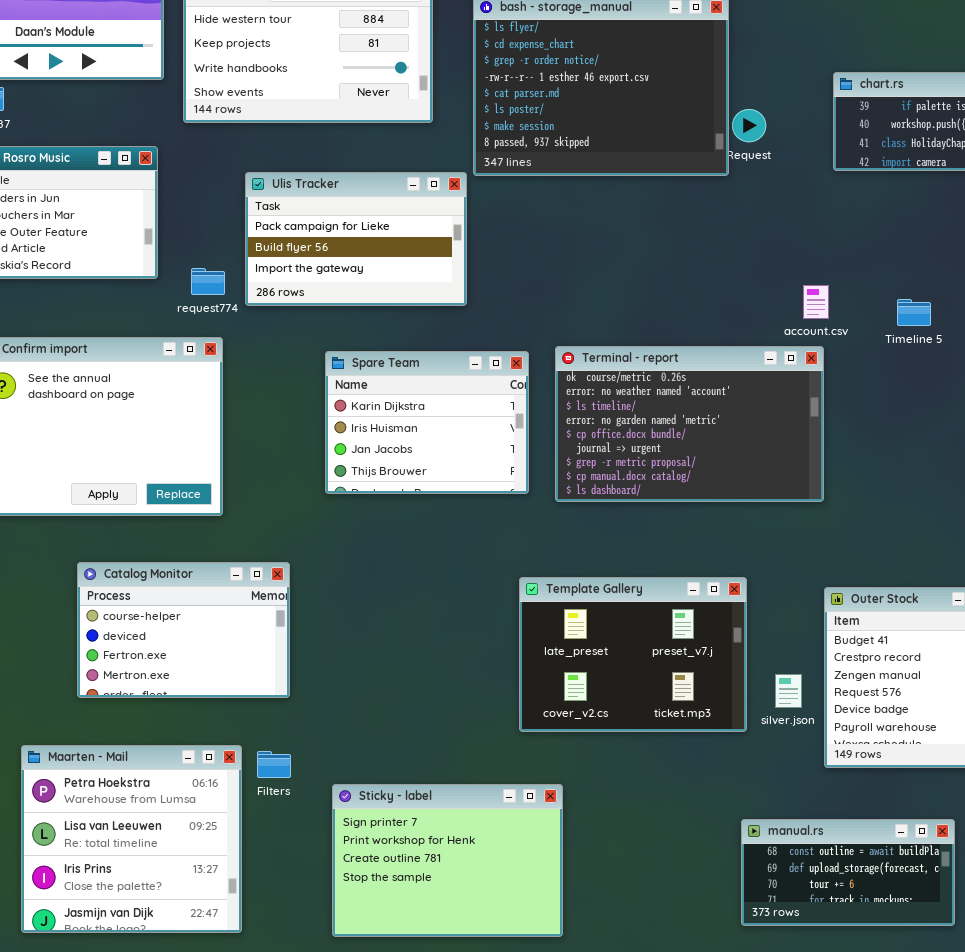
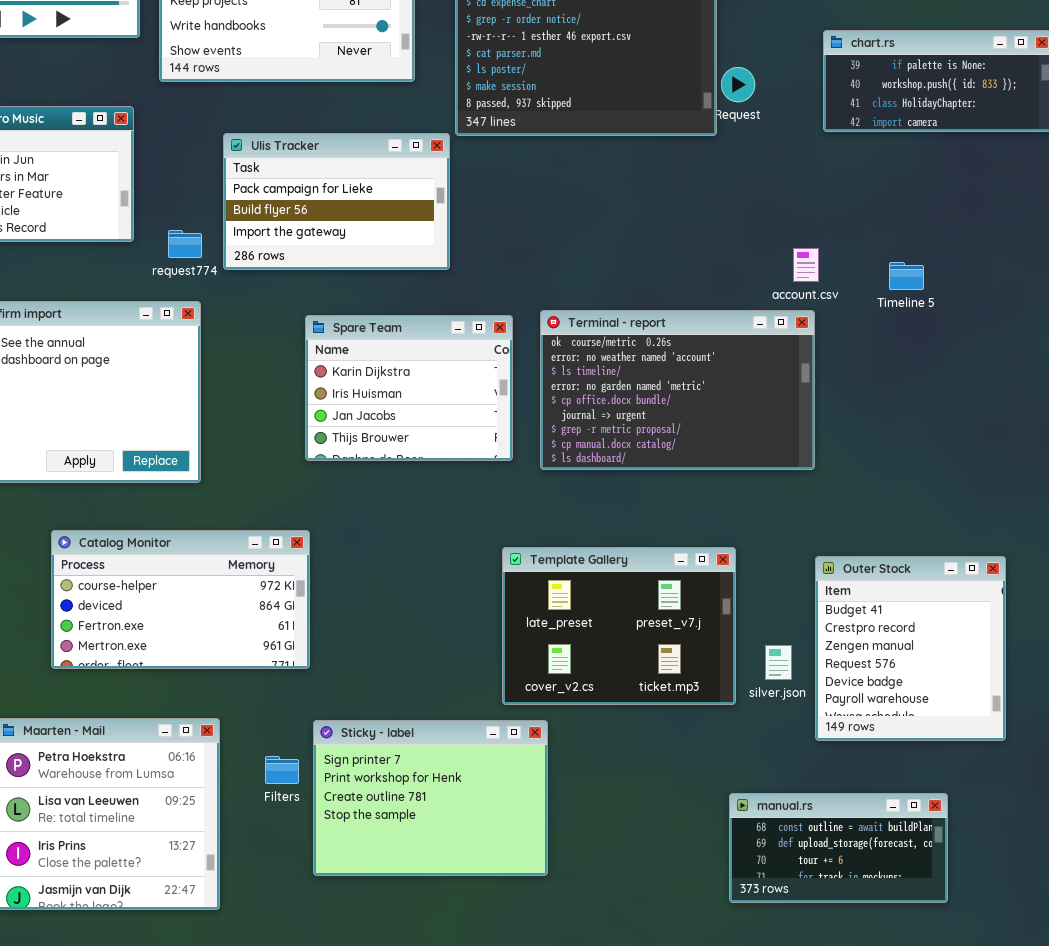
Catalog Monitor: [77,562,290,698] -> [51,530,310,669], resized
Filters: [257,751,291,778] -> [265,756,299,784], moved
Sticky - label: [332,784,563,937] -> [313,720,548,876], moved

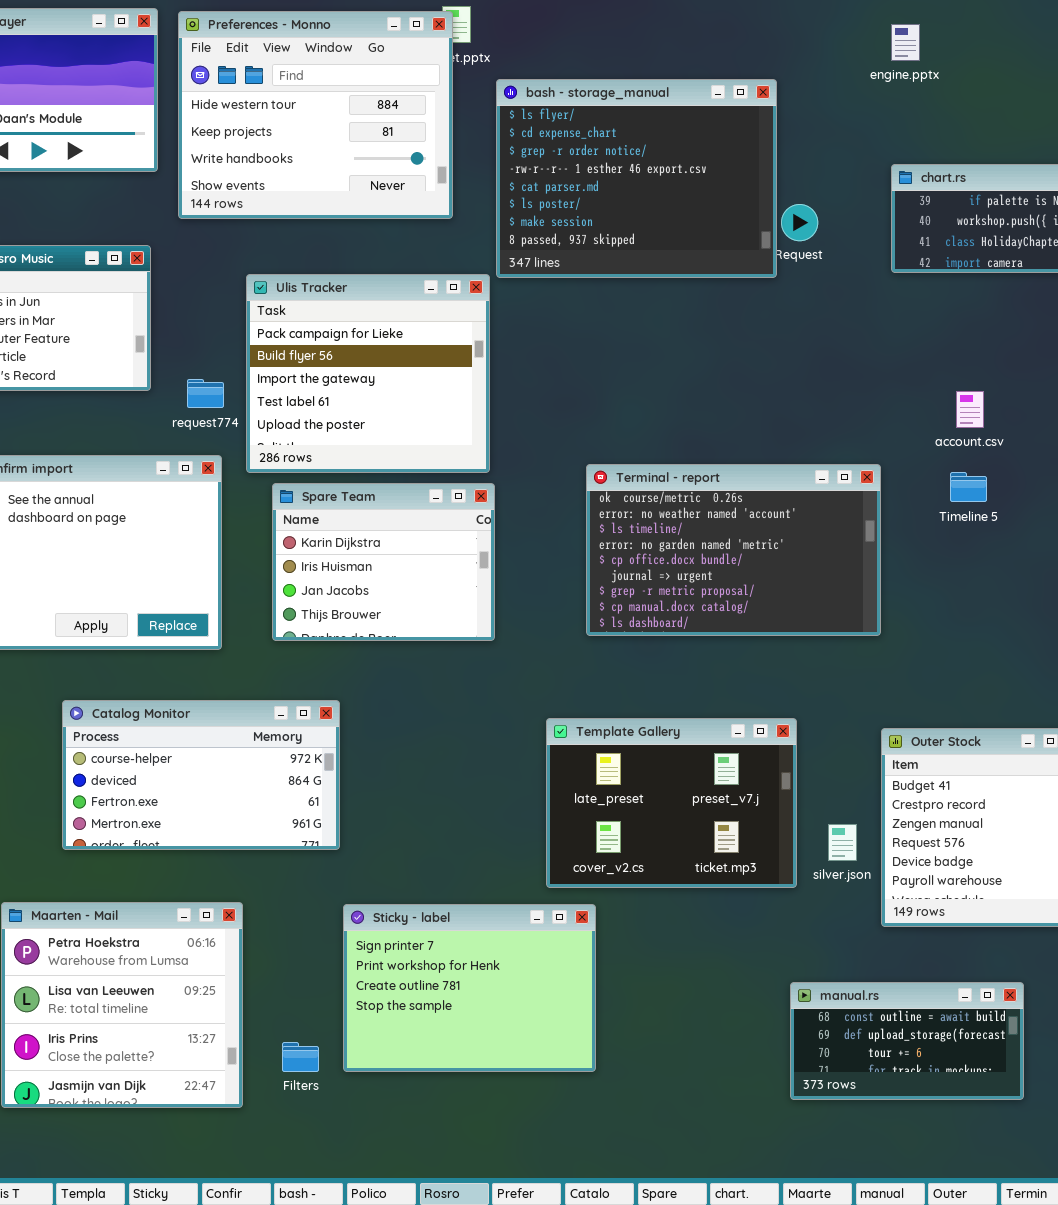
Ulis Tracker: [223,133,450,270] -> [246,274,490,473], resized
account.csv: [793,248,819,282] -> [956,391,984,428], moved
Timeline 5: [889,262,924,290] -> [950,472,987,502], moved
Spare Team: [305,315,513,461] -> [272,483,495,641], moved
Filters: [265,756,299,784] -> [282,1042,319,1072], moved

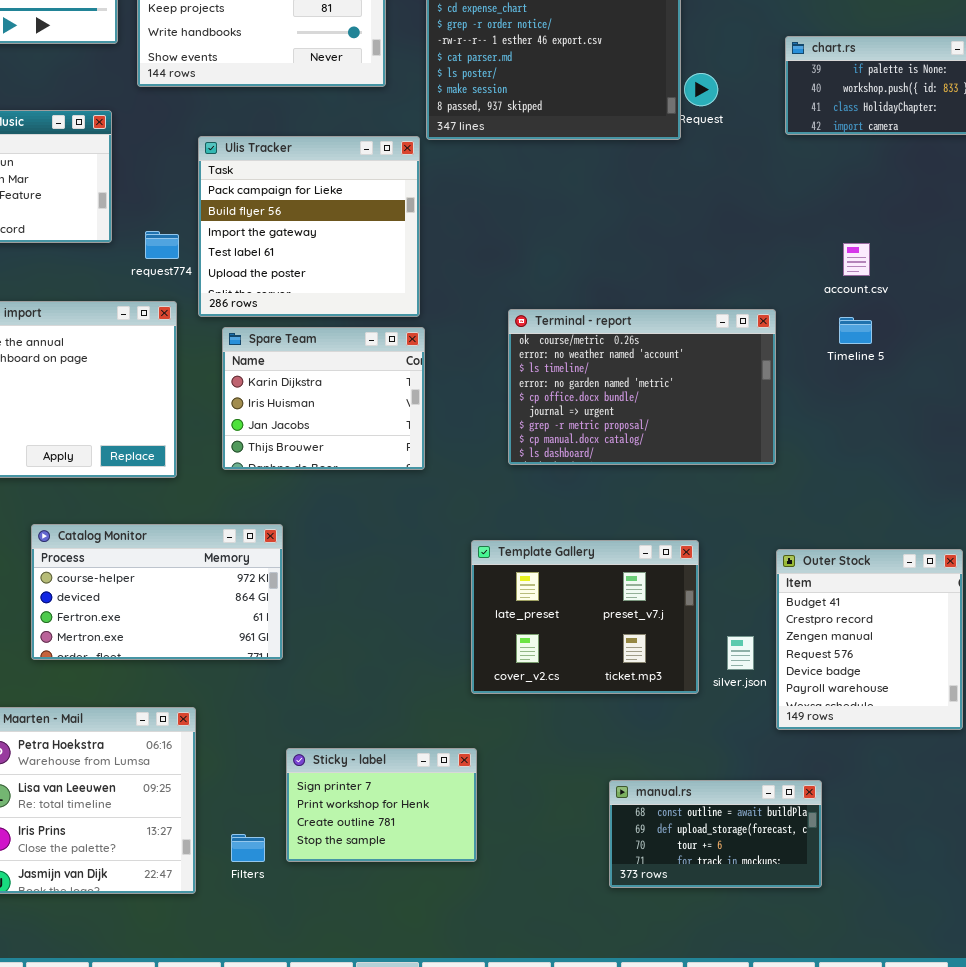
Sticky - label: [343,904,596,1072] -> [286,748,477,862], resized
manual.rs: [790,982,1024,1100] -> [609,780,822,888], moved

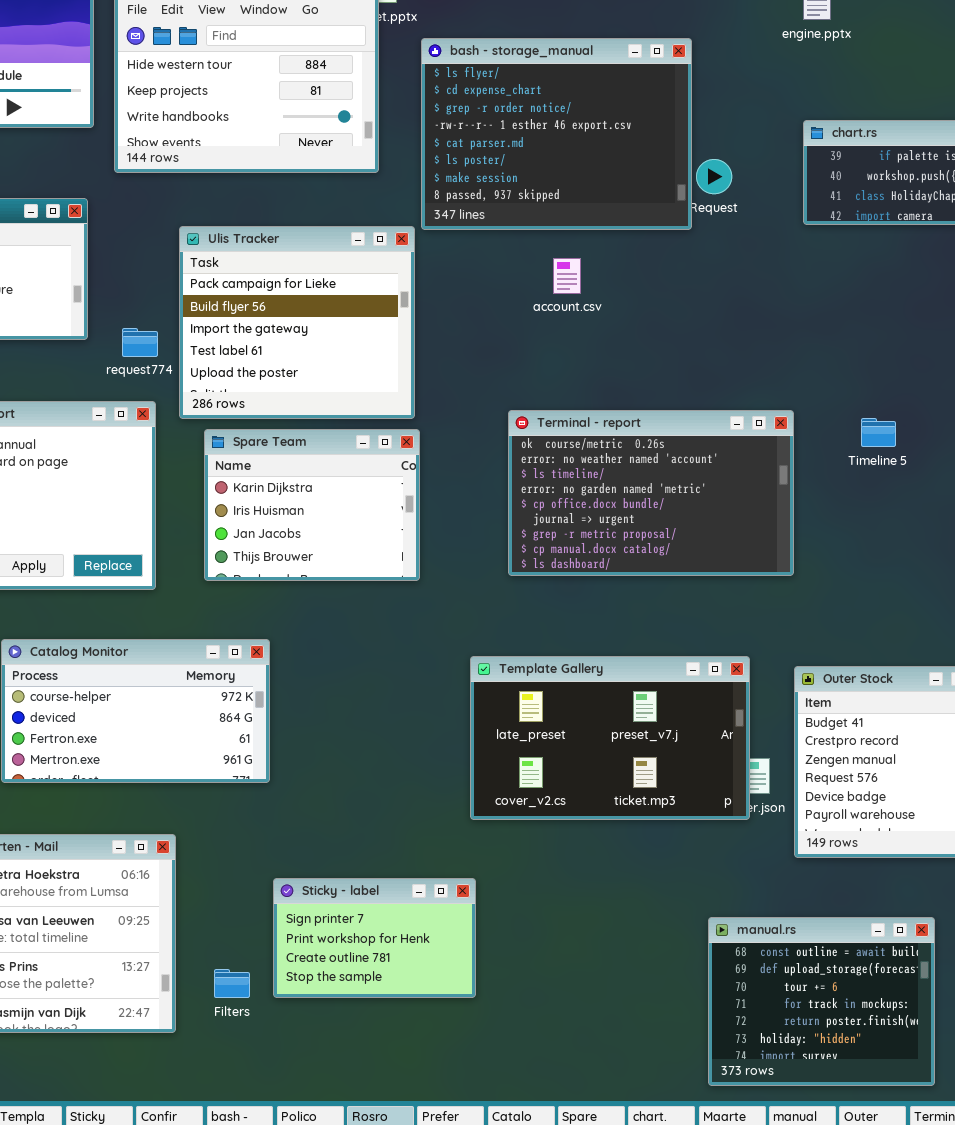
account.csv: [843,243,870,276] -> [553,258,581,294], moved
Template Gallery: [471,540,699,694] -> [470,656,750,820], resized
manual.rs: [609,780,822,888] -> [708,917,935,1086], moved, resized

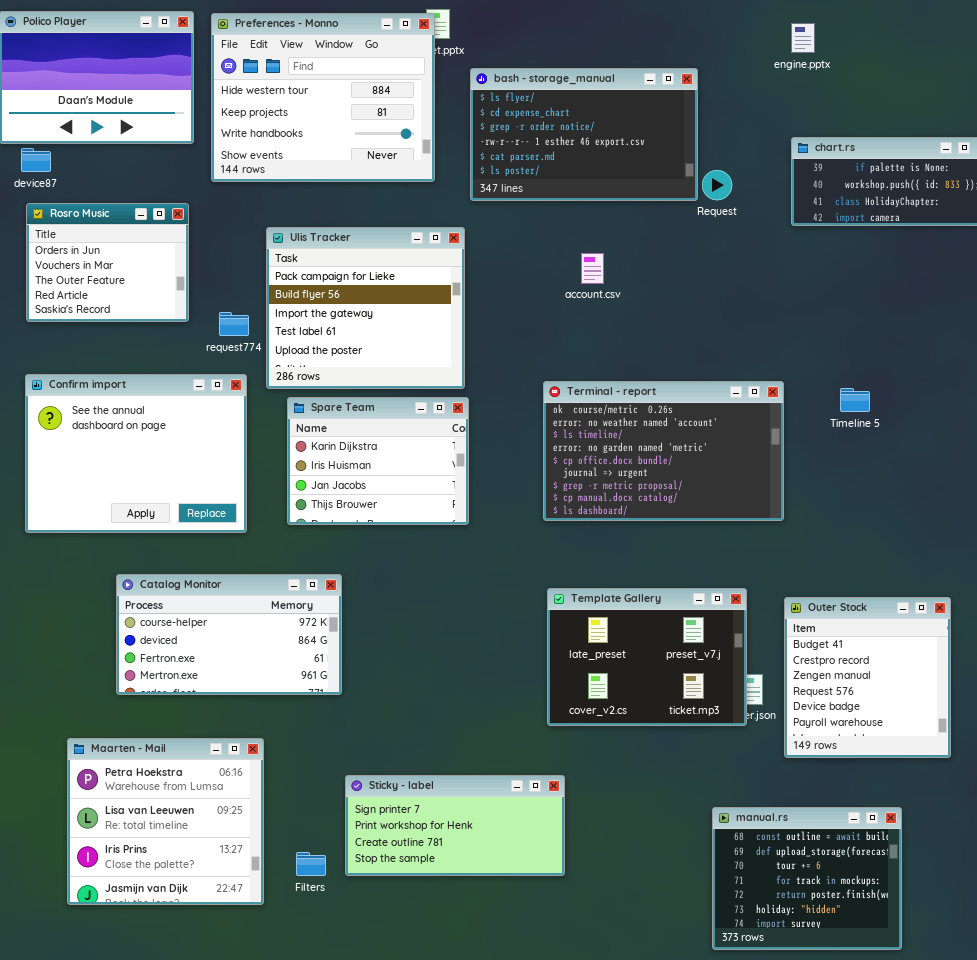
bash - storage_manual: [421,38,692,230] -> [470,68,698,201], resized
Template Gallery: [470,656,750,820] -> [547,588,747,726], resized
Sticky - label: [273,878,476,998] -> [345,775,565,876], resized

